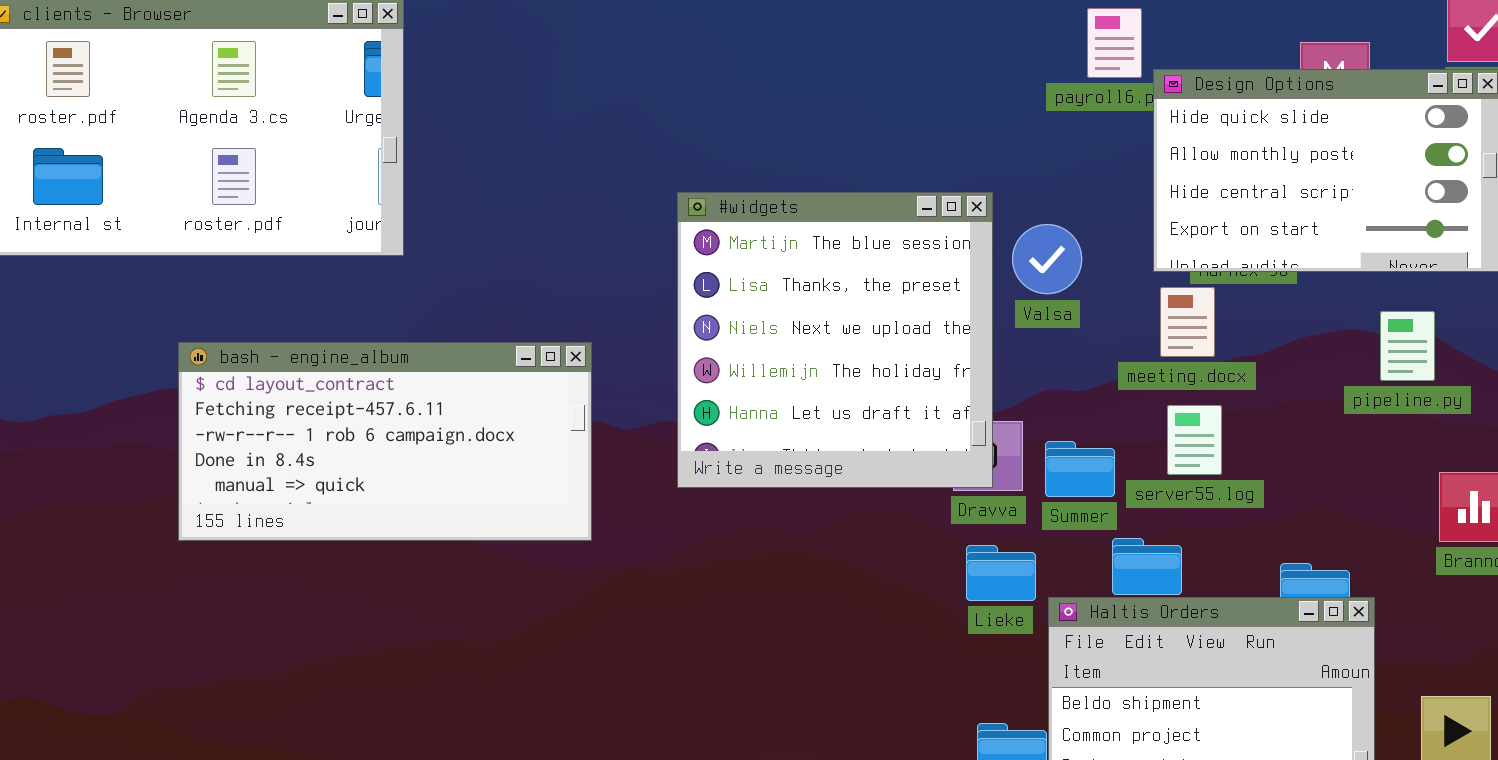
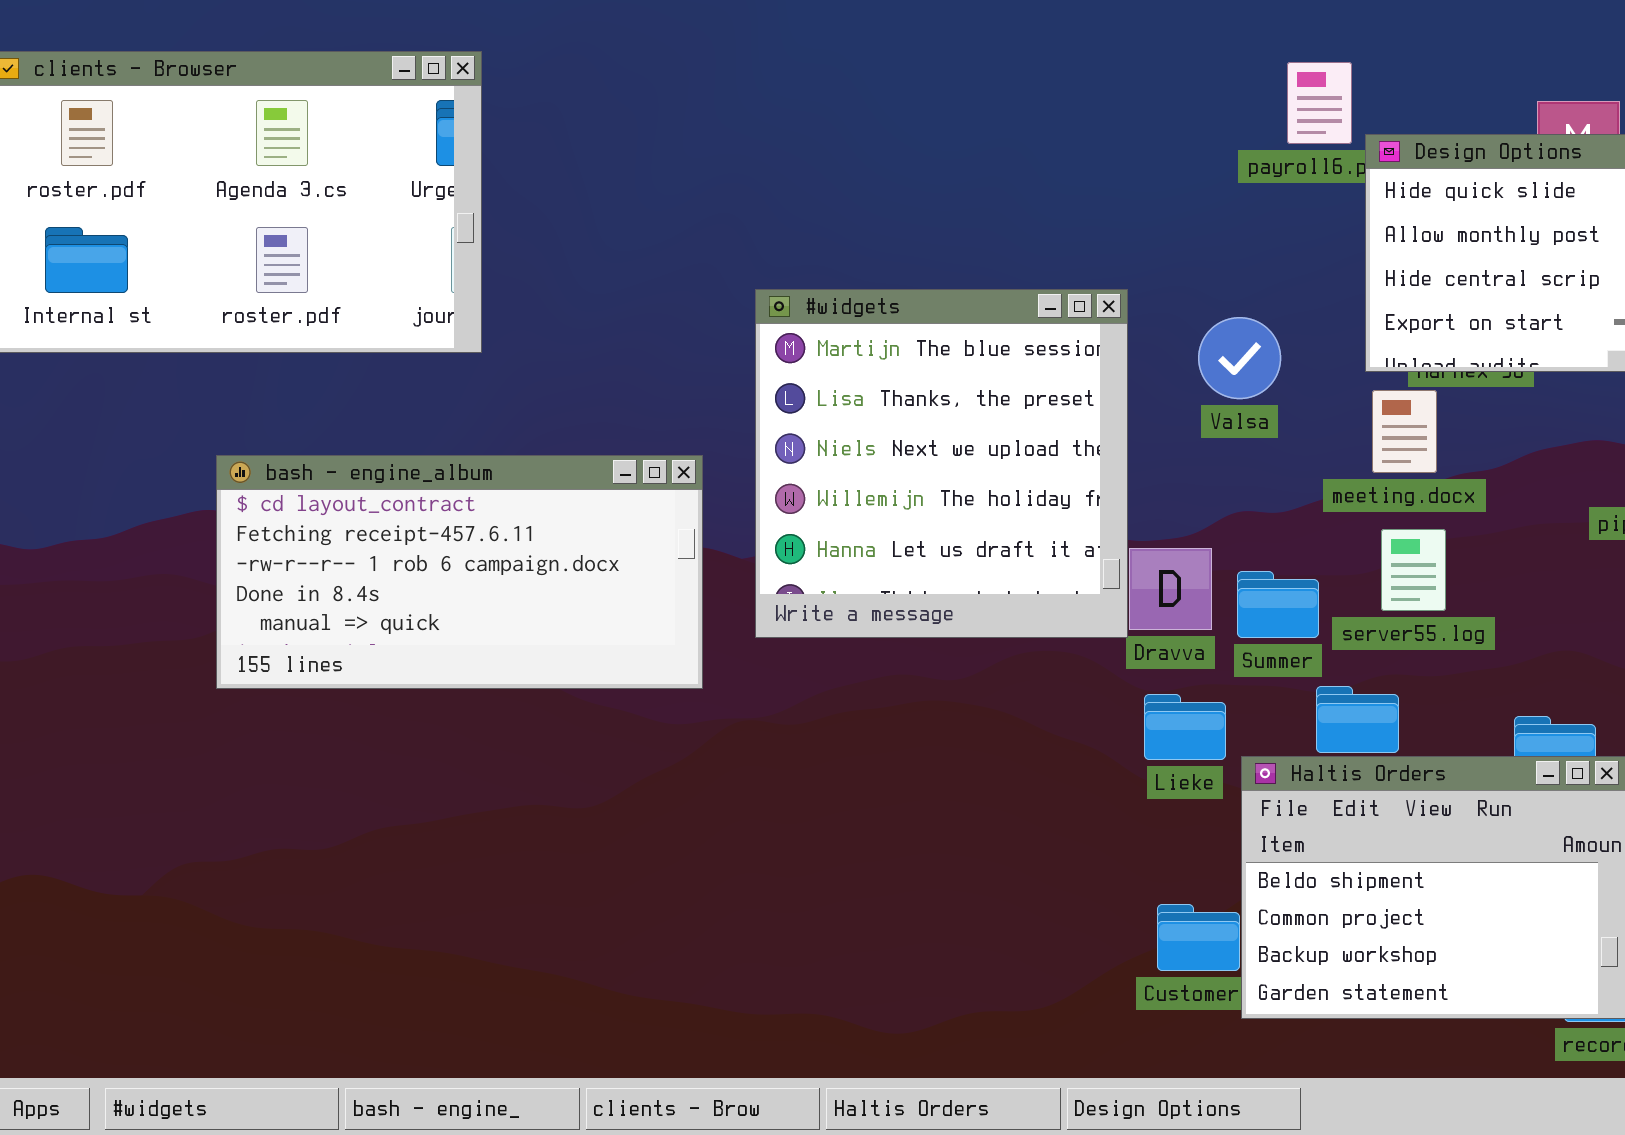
#widgets: [677,192,993,488] -> [755,289,1128,638], moved

